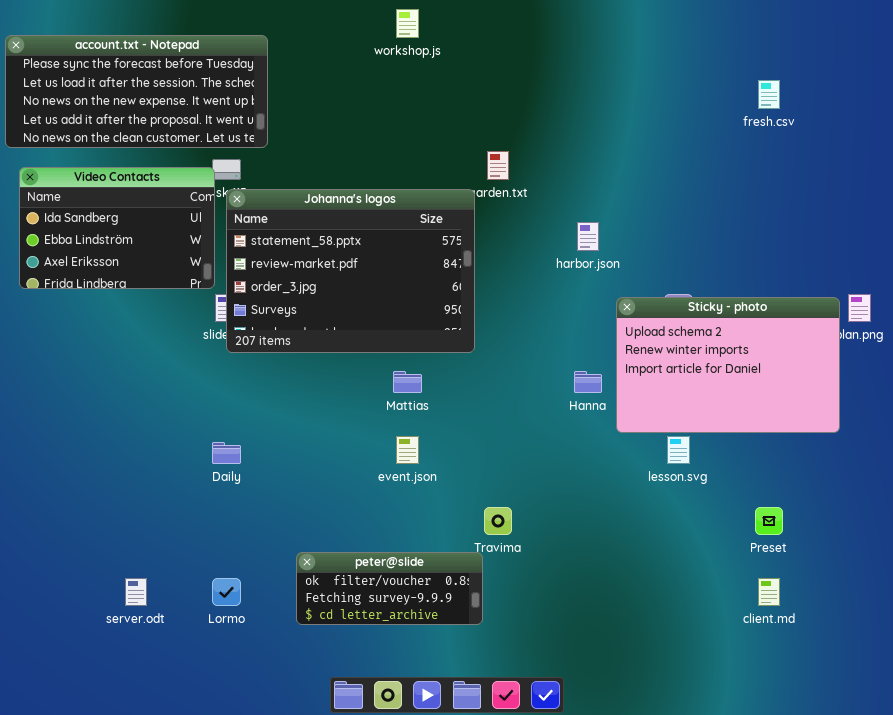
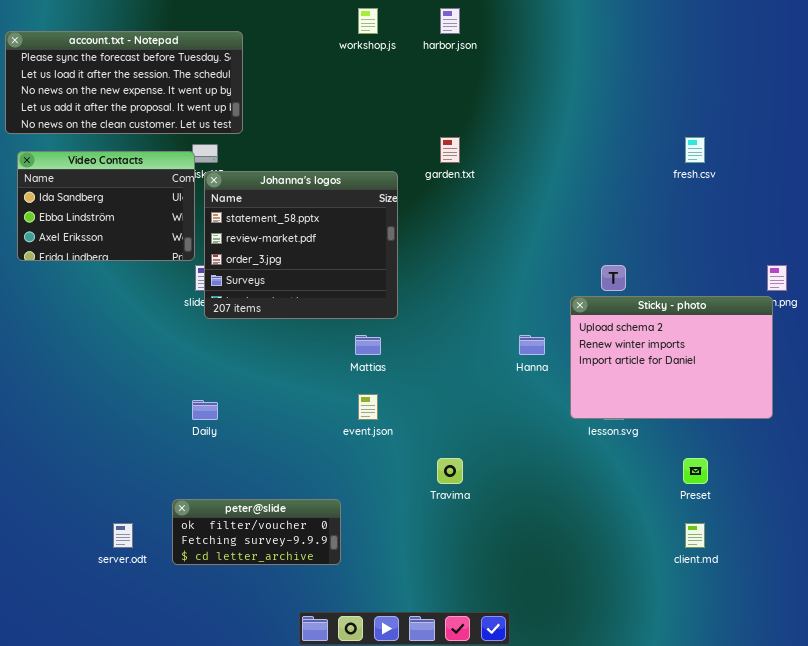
fresh.csv: [758,80,780,109] -> [685,137,705,163], moved
Johanna's logos: [226,189,475,353] -> [204,171,398,319], resized
harbor.json: [577,222,599,251] -> [440,8,460,34], moved
Sticky - photo: [616,297,840,433] -> [570,296,773,419], moved
peter@slide: [296,552,483,625] -> [172,499,341,565], moved

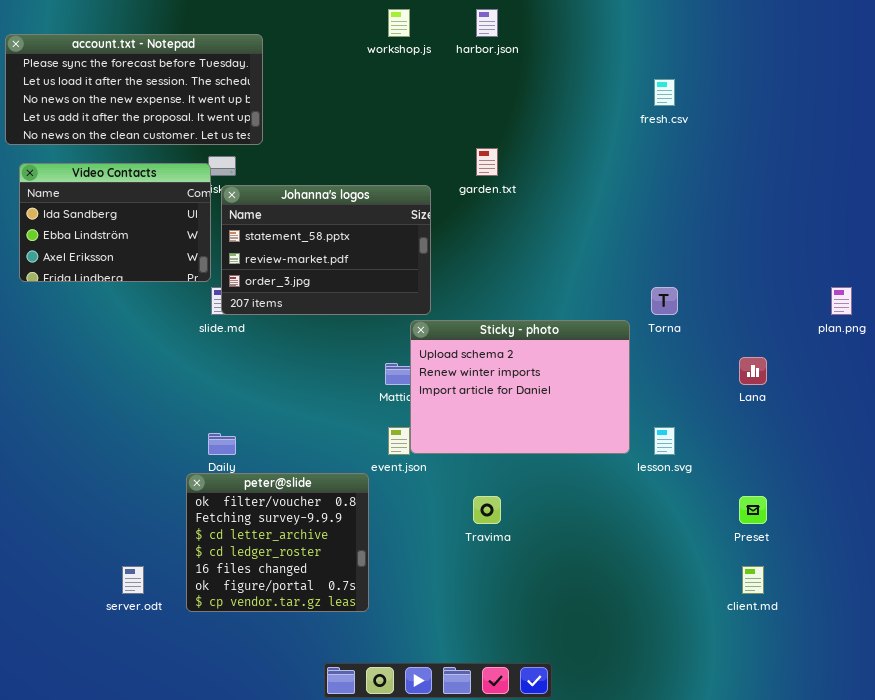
fresh.csv: [685,137,705,163] -> [654,79,675,106], moved
Johanna's logos: [204,171,398,319] -> [221,185,431,315], resized
Sticky - photo: [570,296,773,419] -> [410,320,630,454], moved
peter@slide: [172,499,341,565] -> [186,473,369,612], resized

